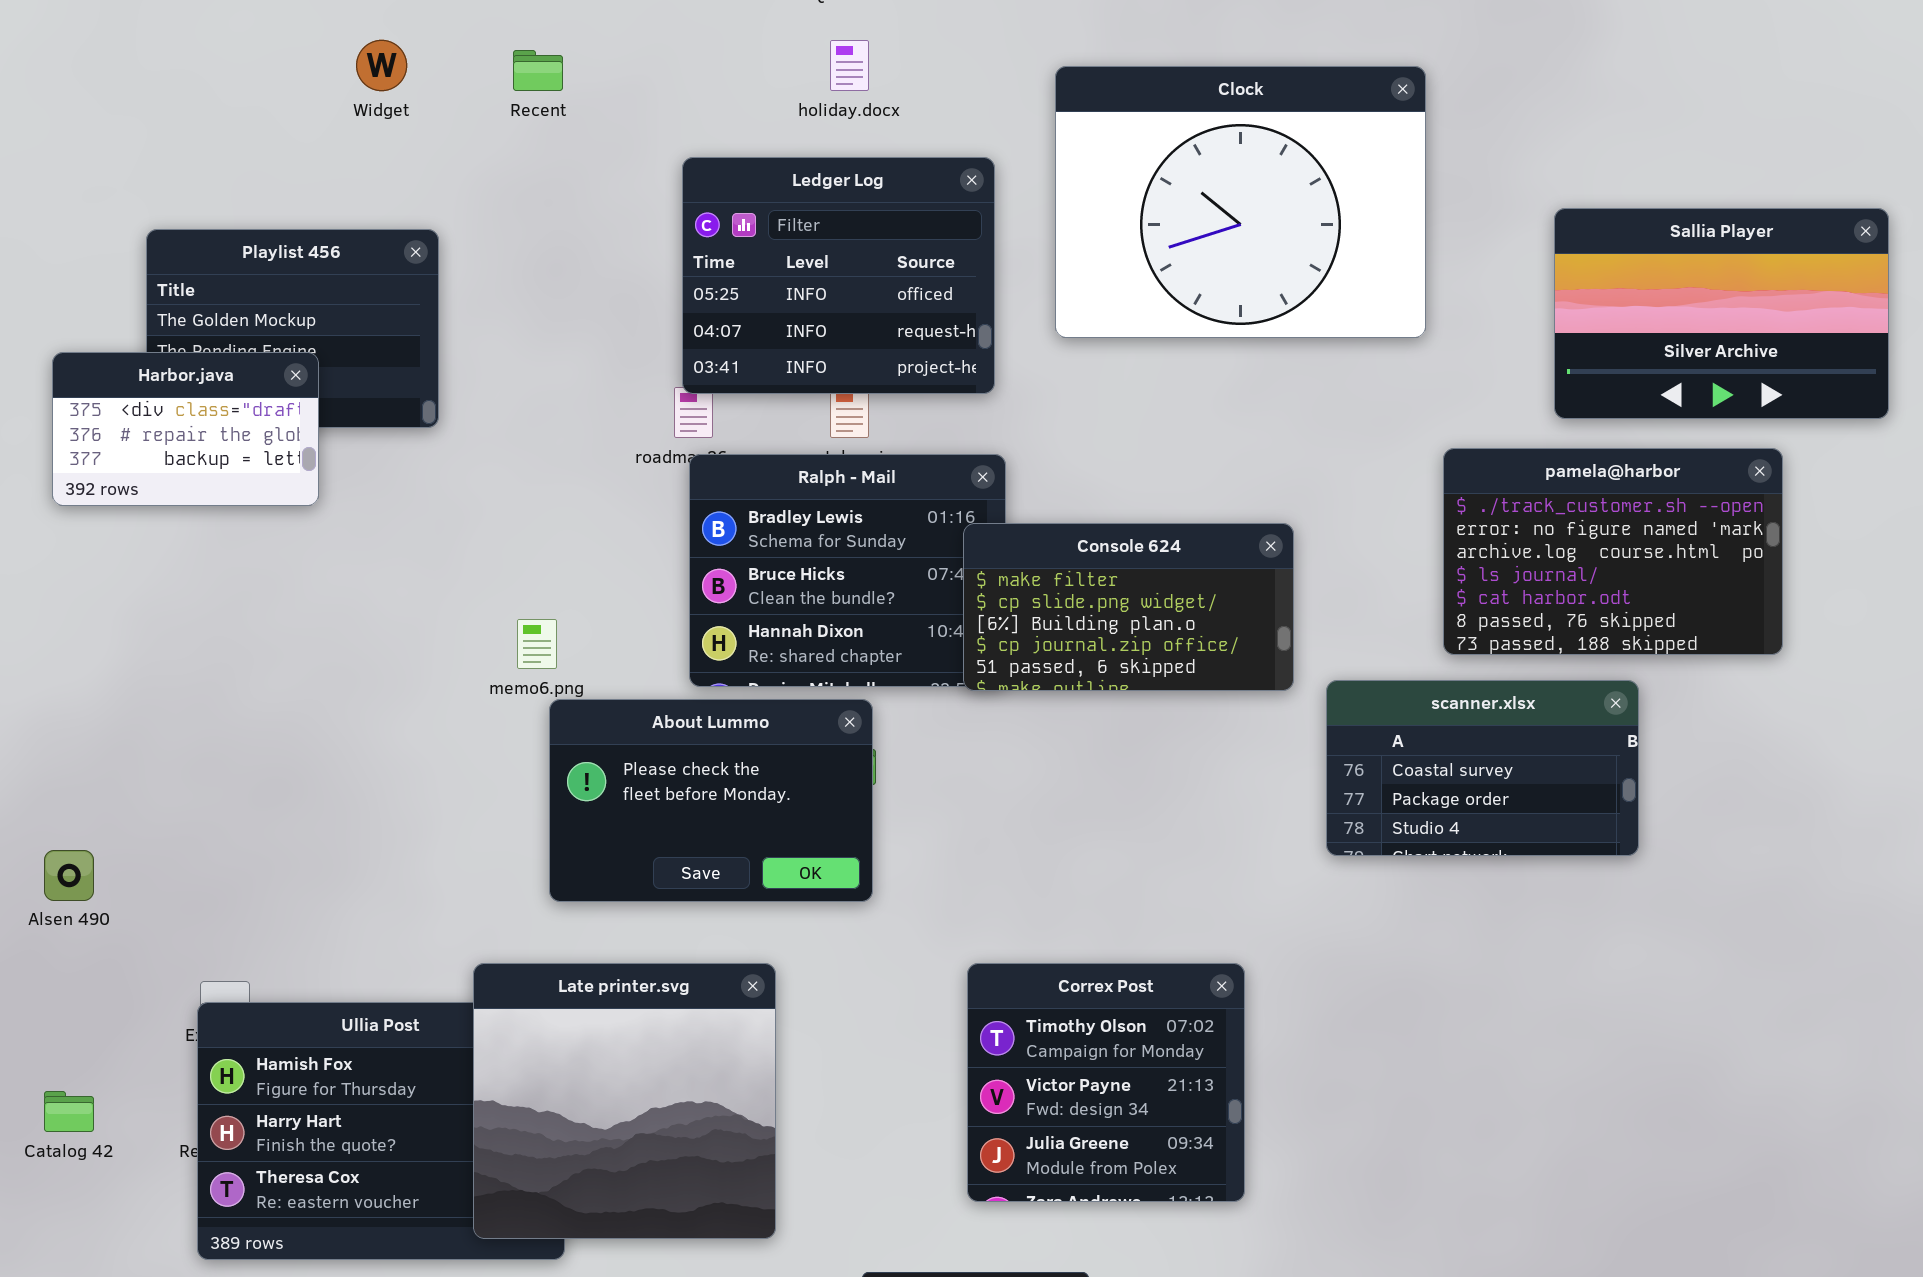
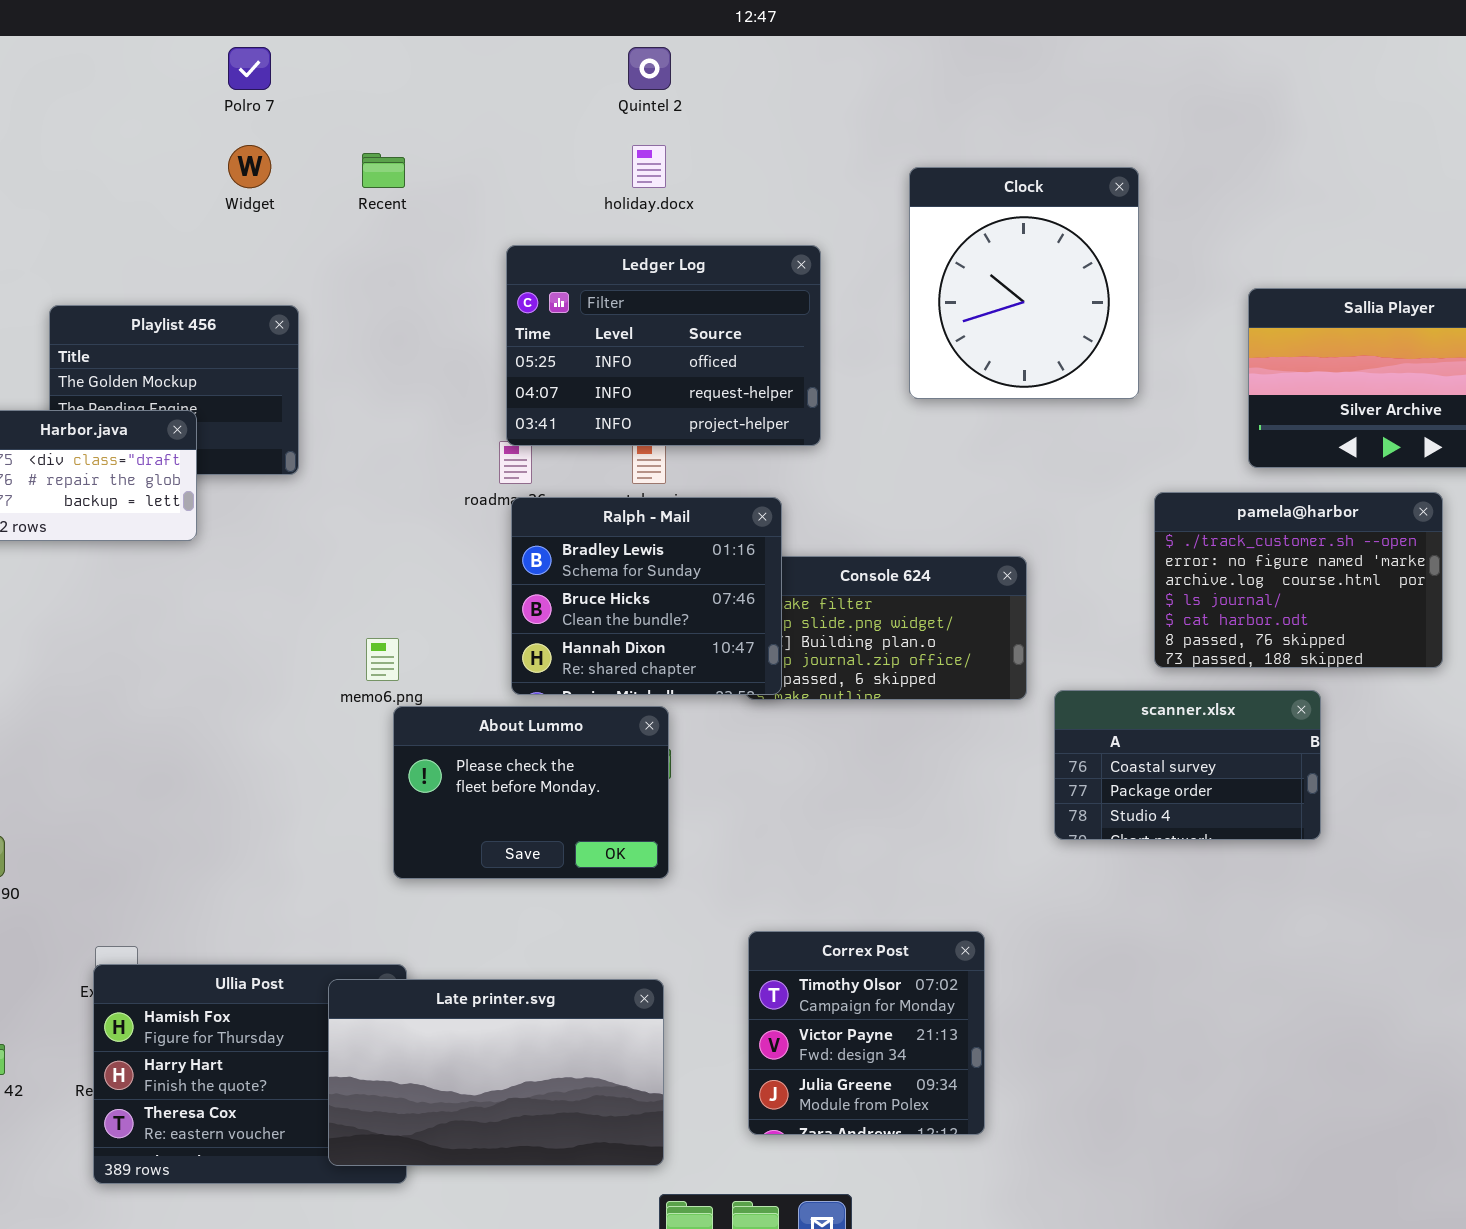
Clock: [1055,66,1426,338] -> [909,167,1139,399], resized
Ledger Log: [682,157,995,394] -> [506,245,821,446], resized
Ralph - Mail: [689,454,1006,687] -> [511,497,782,695], raised
Late printer.svg: [473,963,776,1239] -> [328,979,664,1166], resized

